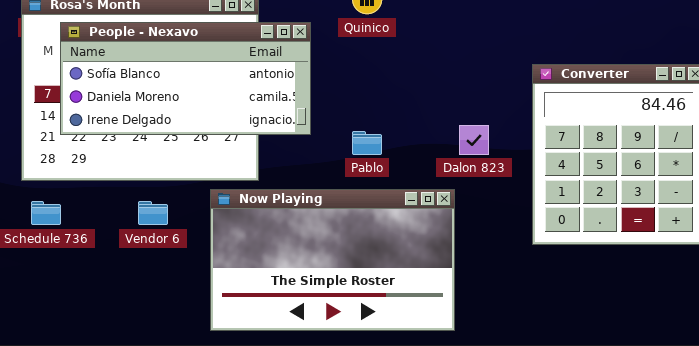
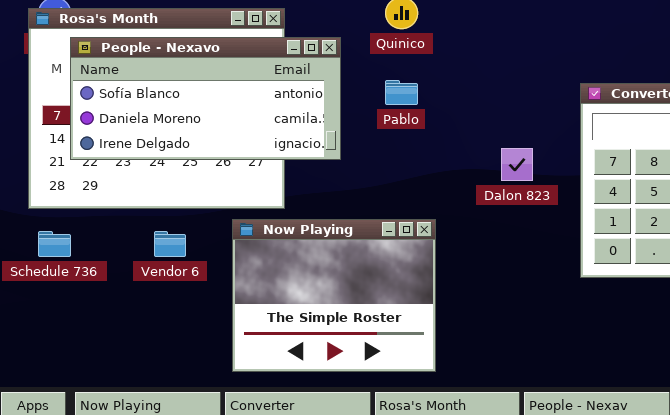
Pablo: [352,131,382,155] -> [385,80,418,105], moved
Now Playing: [210,189,455,331] -> [232,219,436,372], resized

